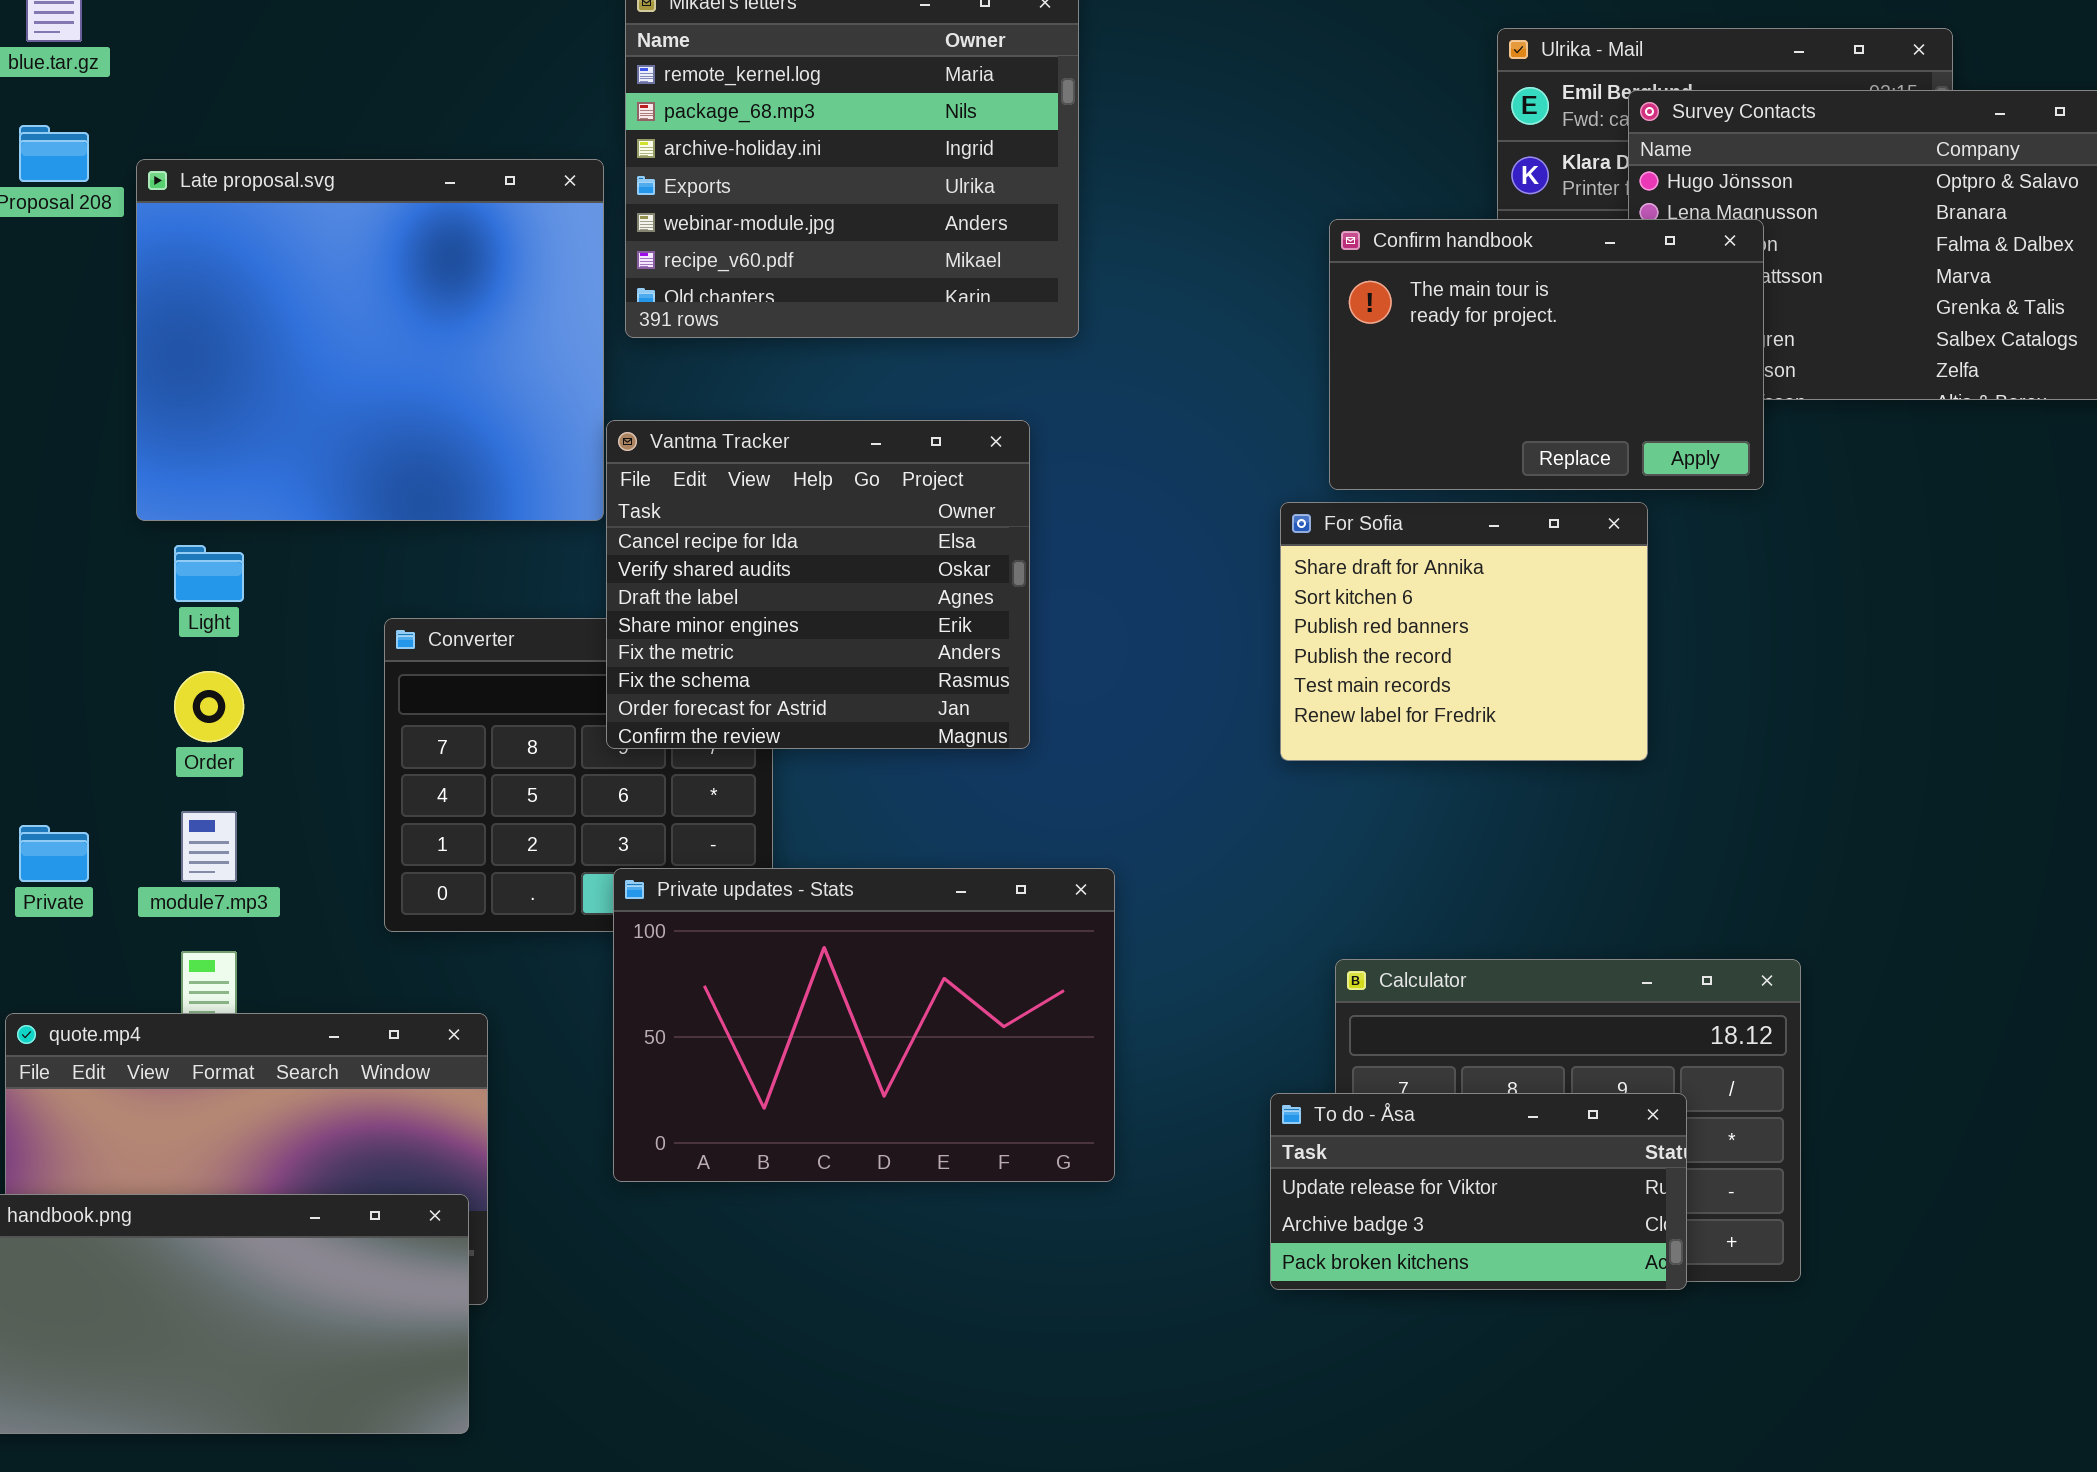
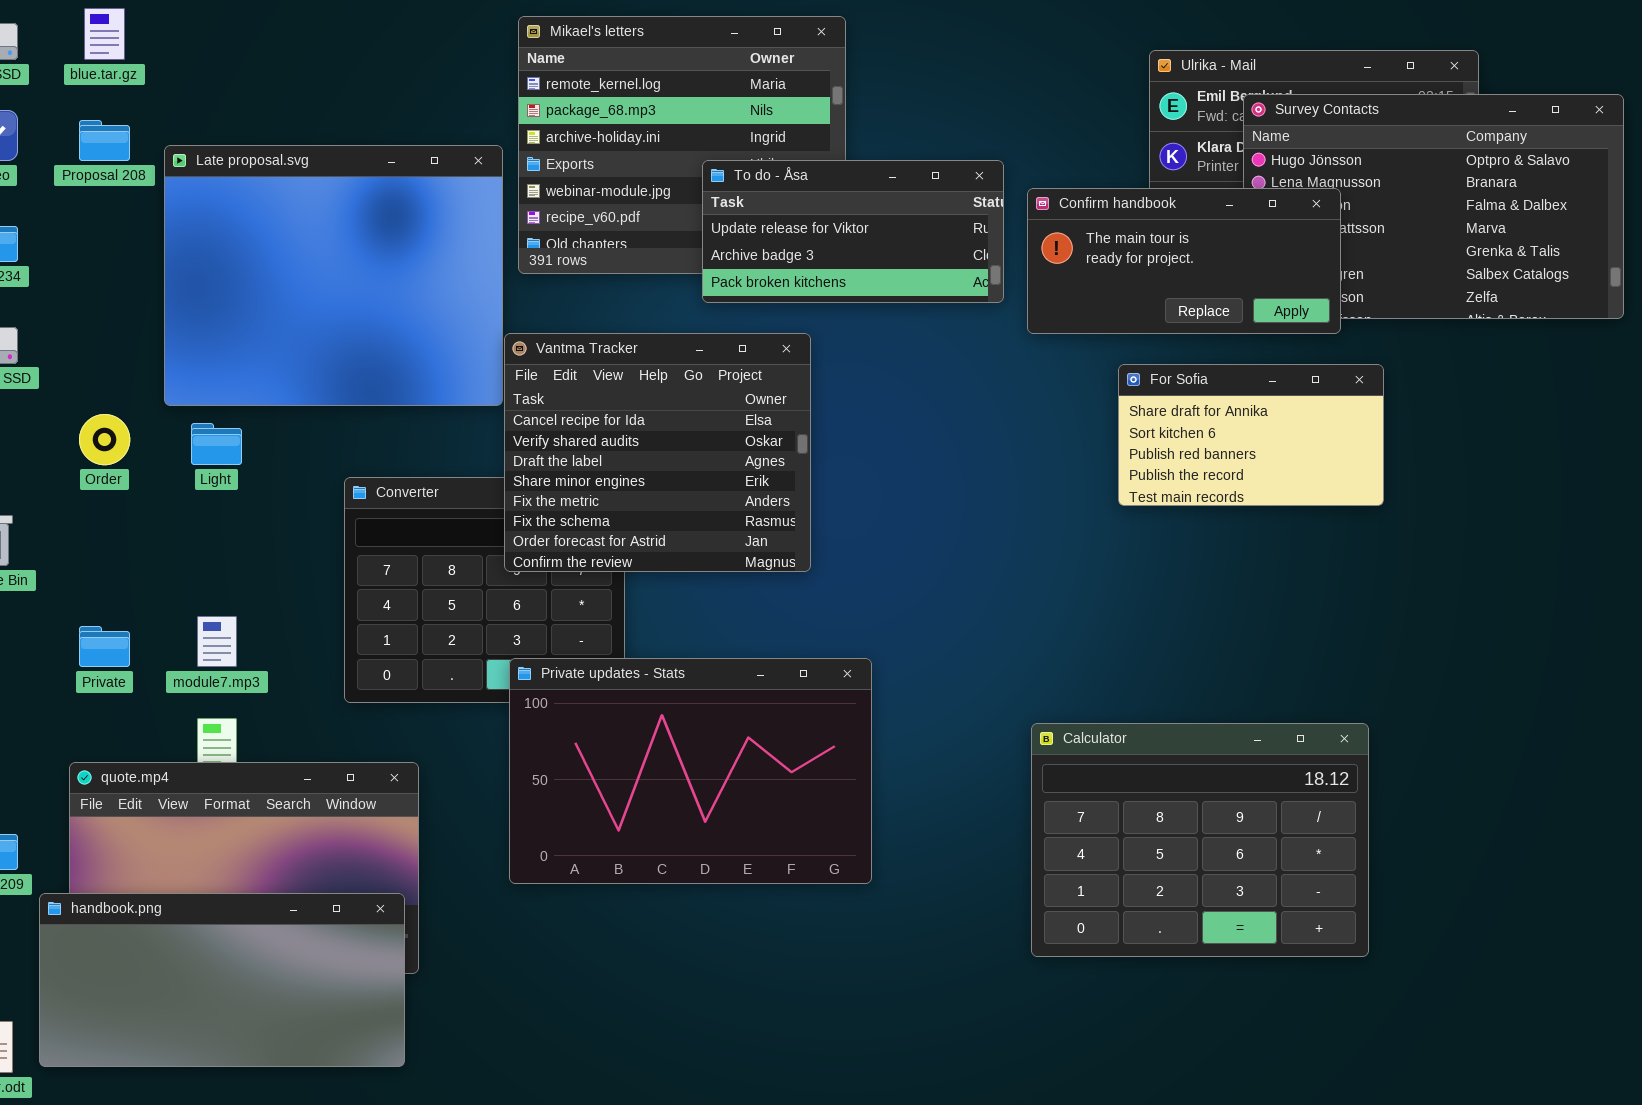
Confirm handbook: [1329,219,1764,490] -> [1027,188,1341,334], resized
For Sofia: [1280,502,1648,761] -> [1118,364,1384,506], moved, resized
Order: [174,671,244,742] -> [79,414,130,465], moved
To do - Åsa: [1270,1093,1687,1290] -> [702,160,1004,303], moved

